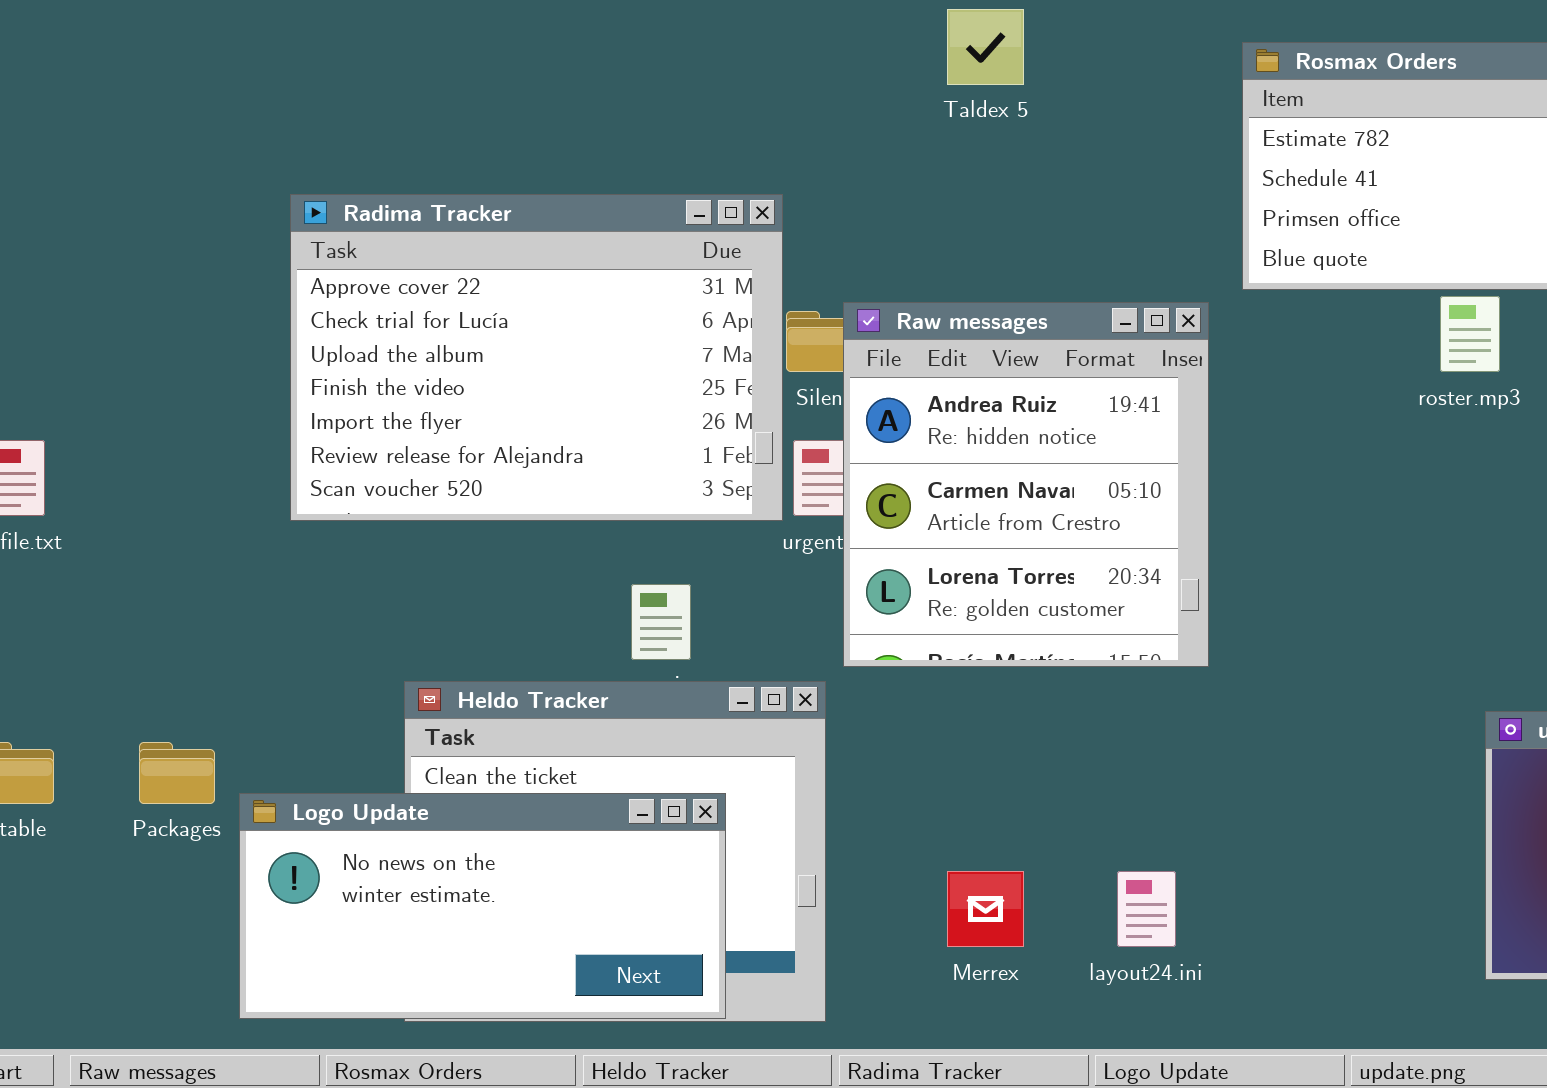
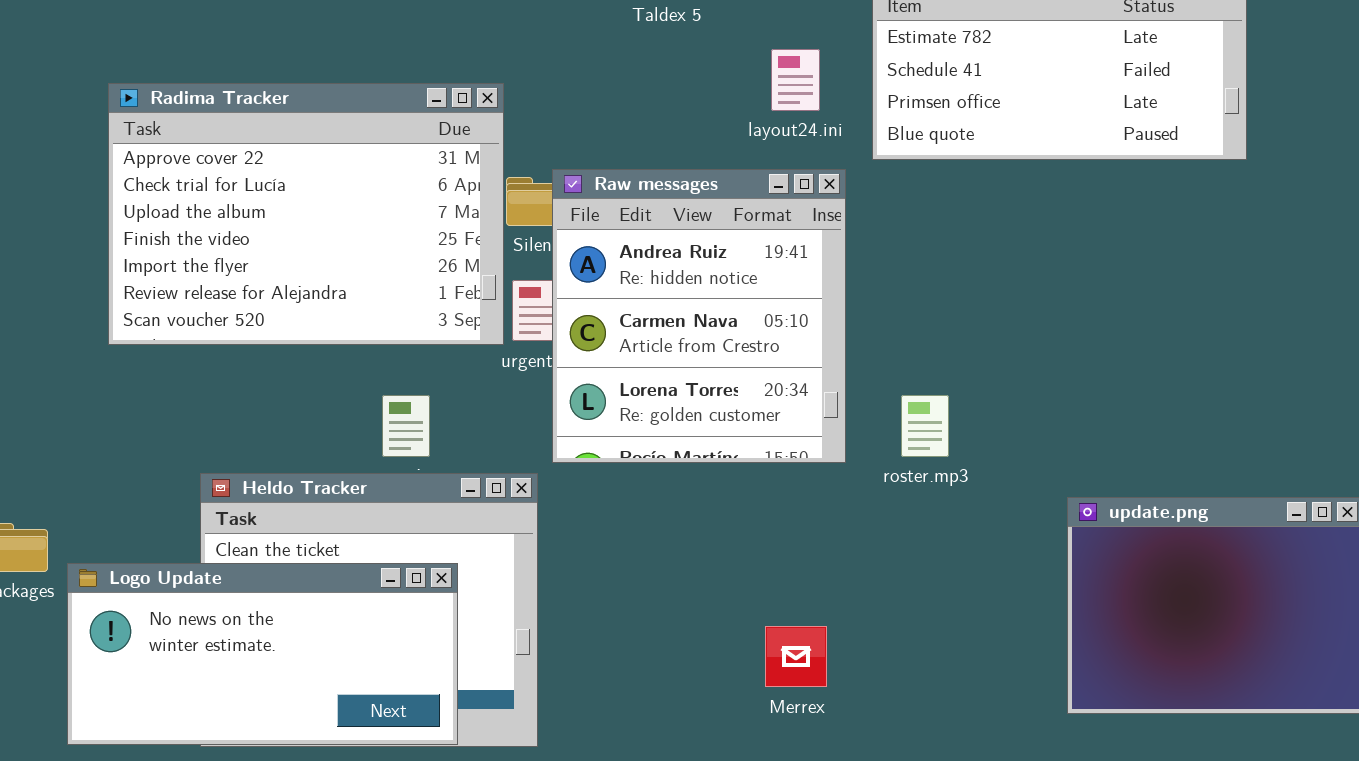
roster.mp3: [1440,296,1500,372] -> [901,395,949,457], moved
Merrex: [947,871,1024,947] -> [765,626,827,687], moved
layout24.ini: [1117,871,1176,947] -> [771,49,820,111], moved

